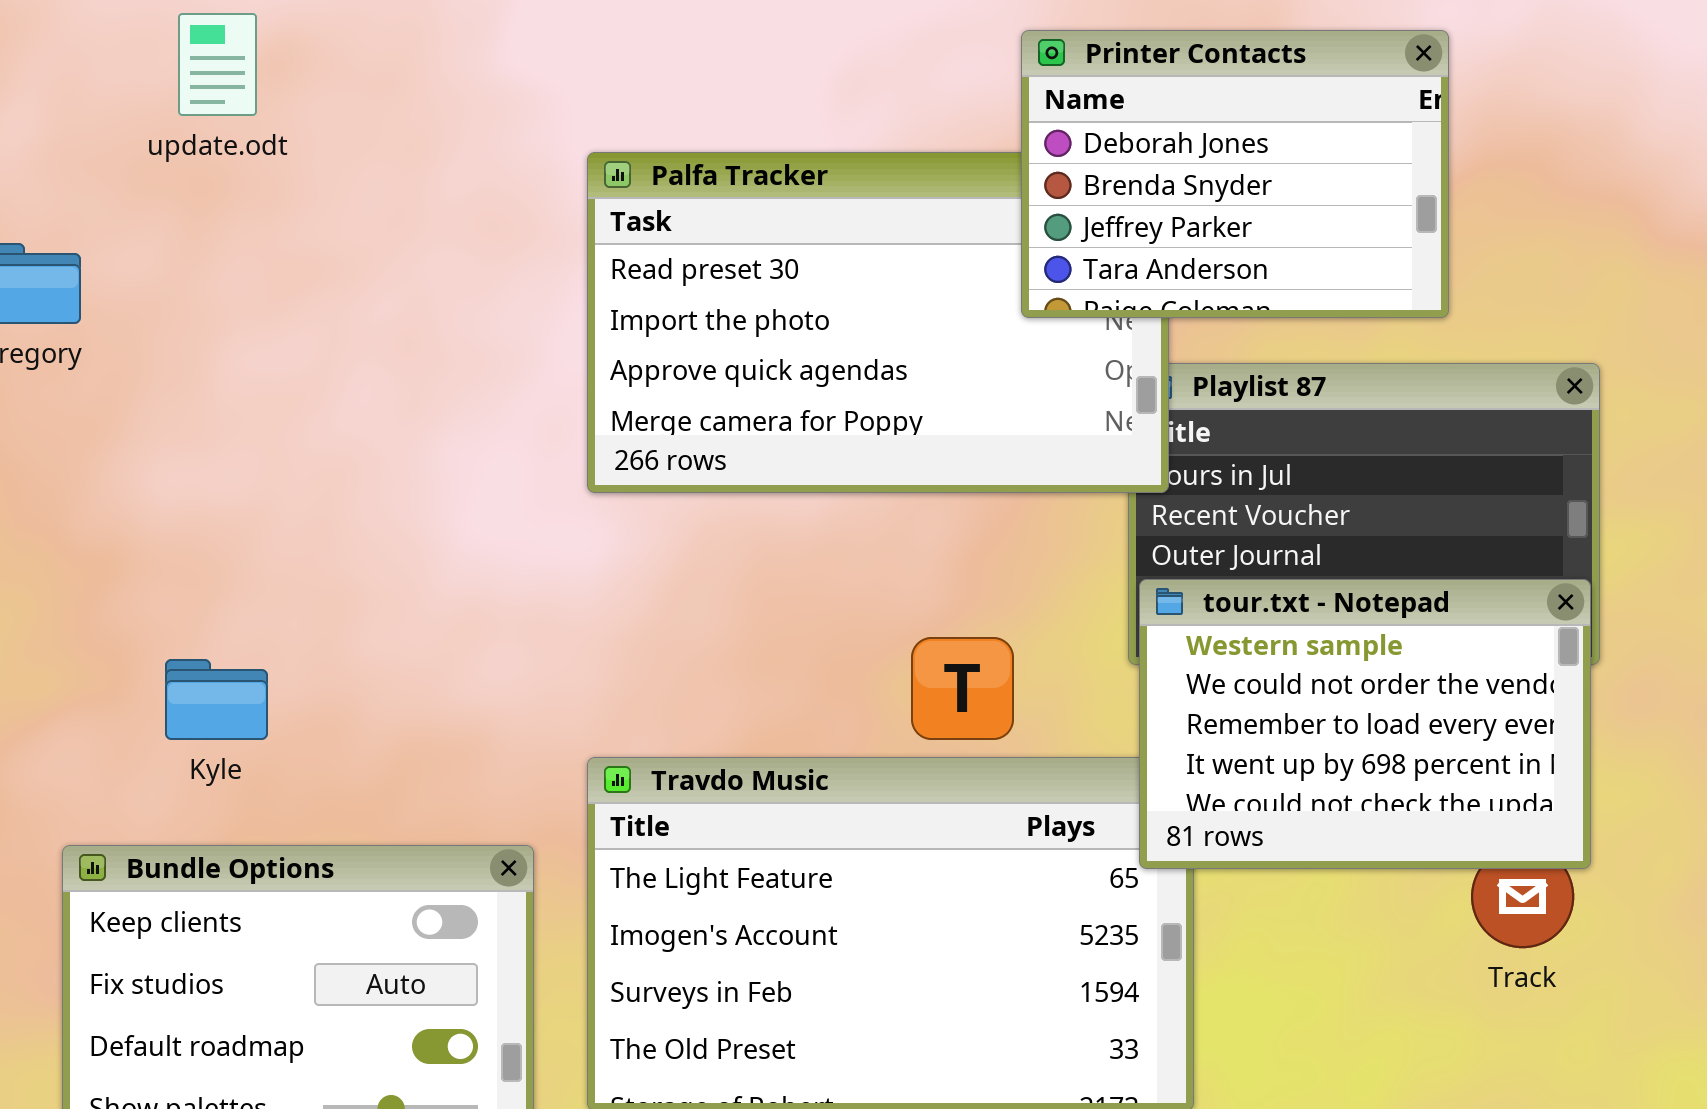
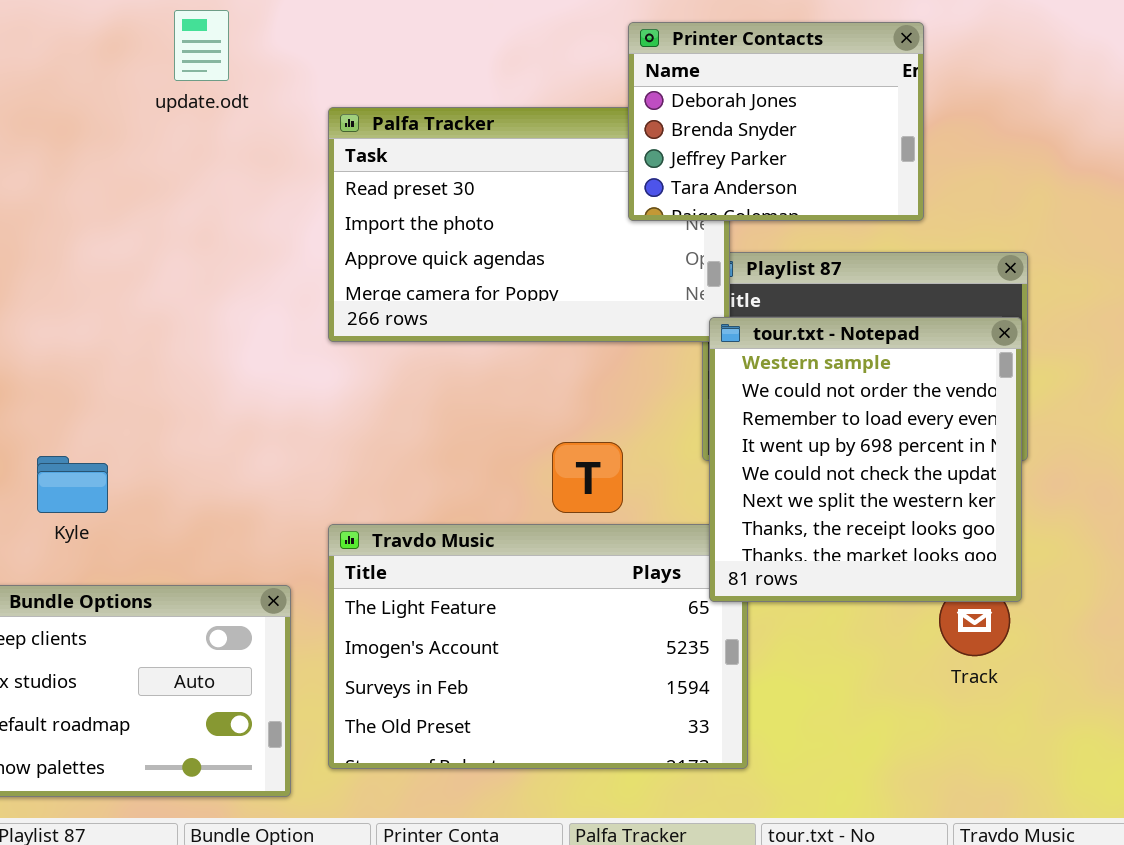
update.odt: [178,13,257,116] -> [174,10,229,81], moved
tour.txt - Notepad: [1139,579,1591,869] -> [709,317,1022,602], resized

